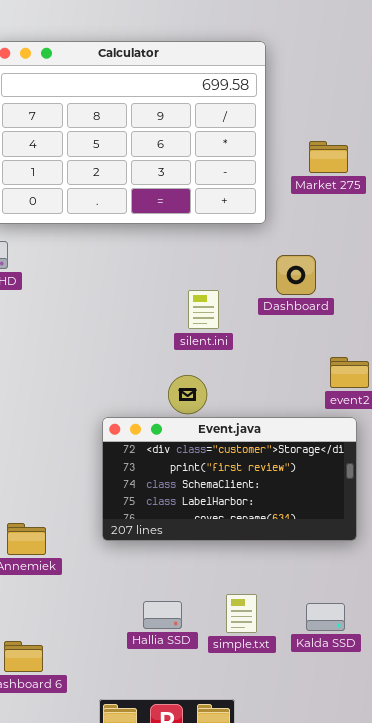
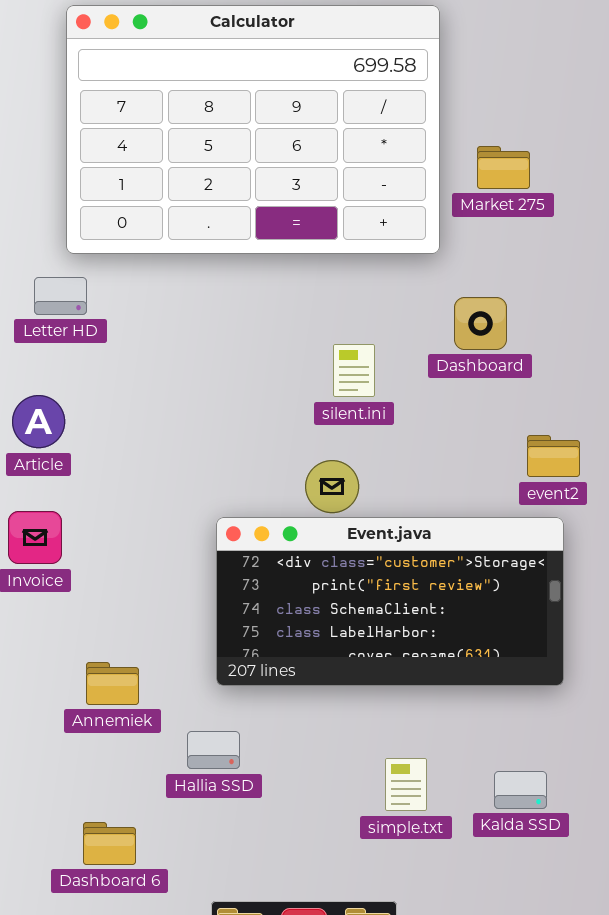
Market 275: [309,141,348,173] -> [477,146,530,189], moved
Hallia SSD: [143,601,182,629] -> [187,731,240,769], moved

